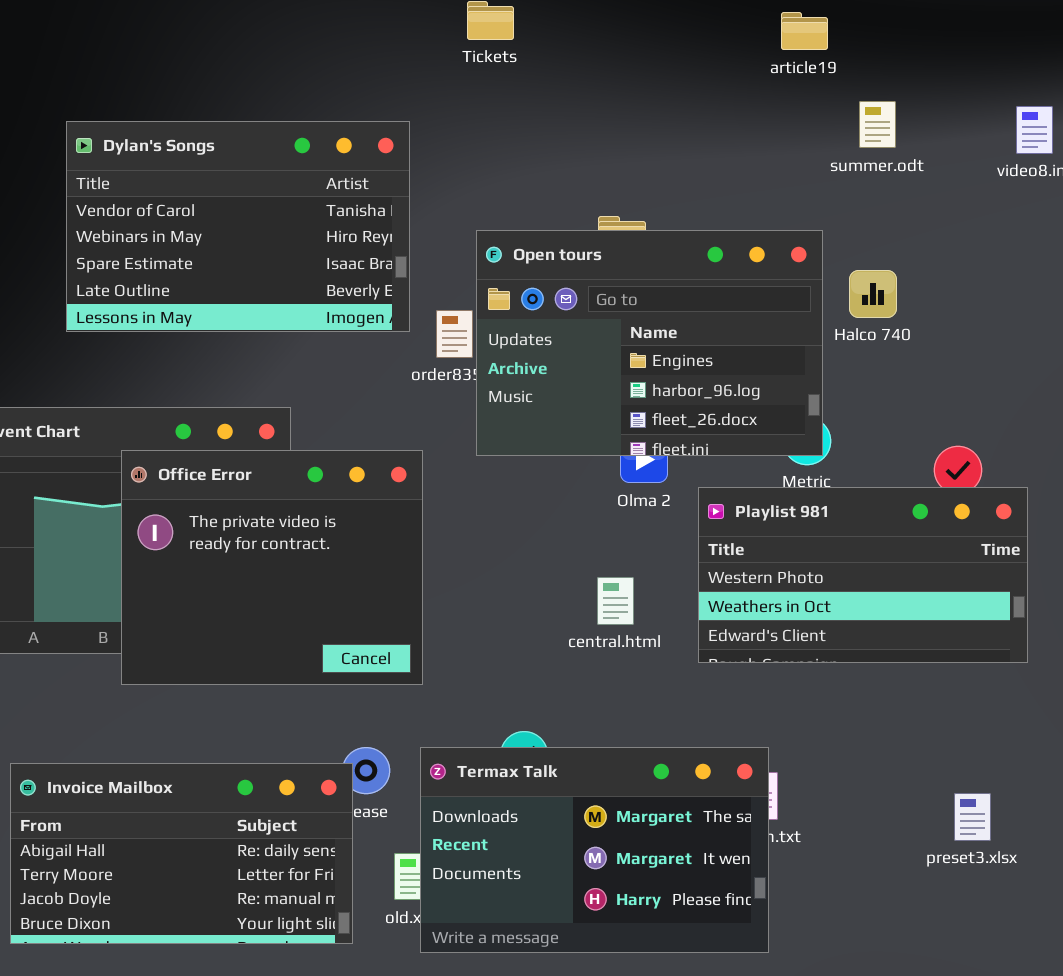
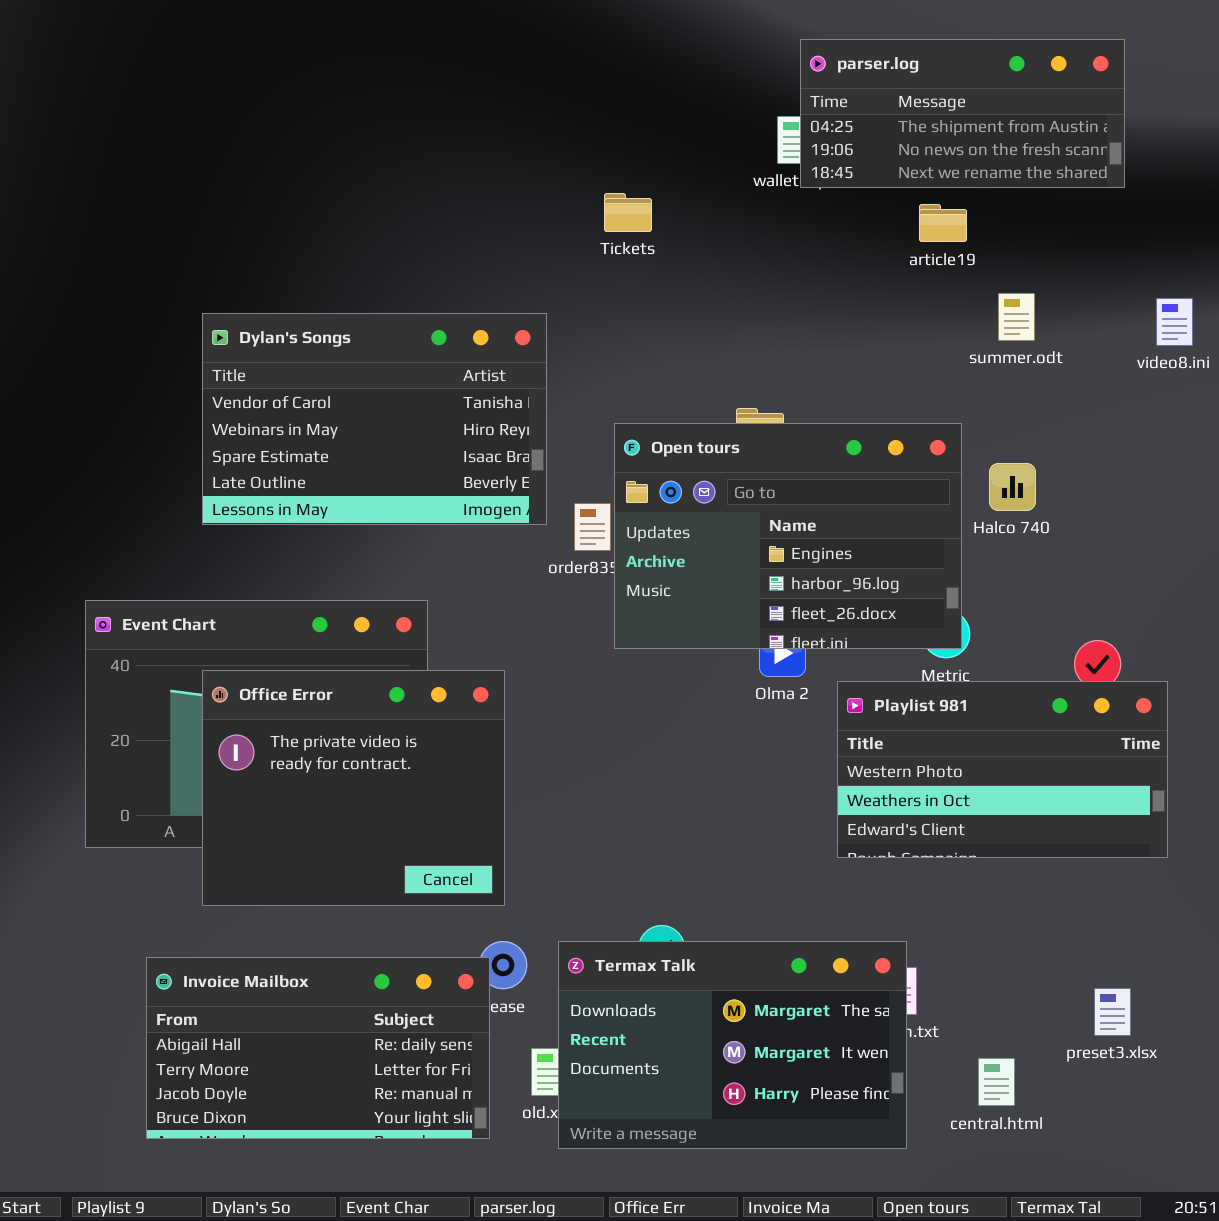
Office Error: [121,450,423,685] -> [202,670,505,906], moved
central.html: [597,577,634,625] -> [978,1058,1015,1106], moved

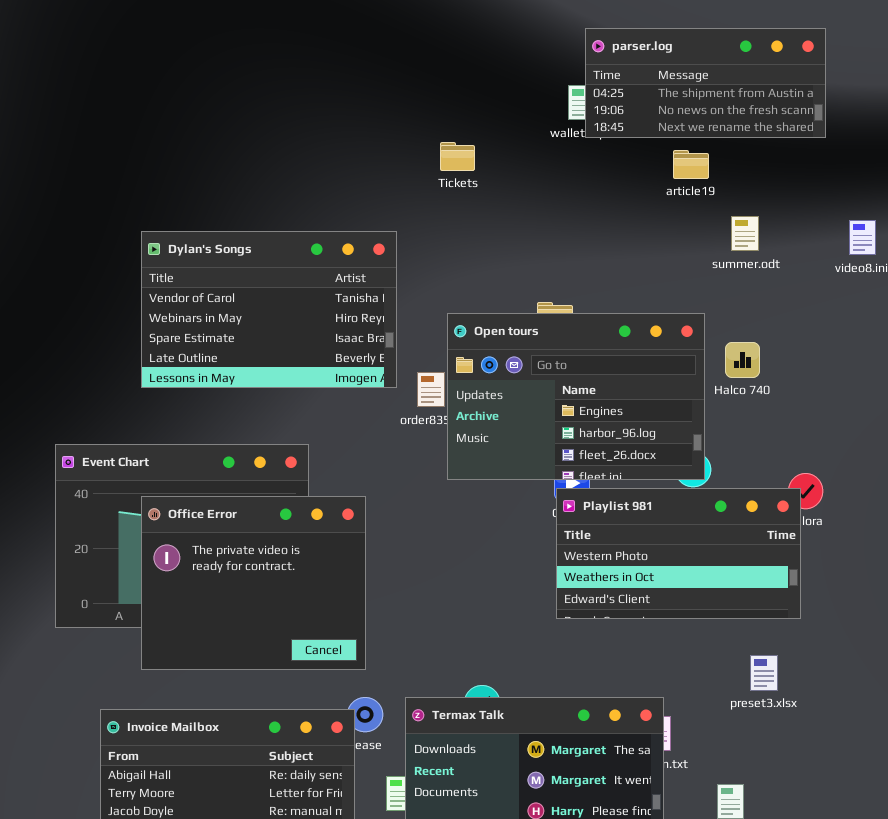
Playlist 981: [837,681,1168,858] -> [556,488,801,619], moved
preset3.xlsx: [1094,988,1131,1036] -> [750,655,778,691], moved

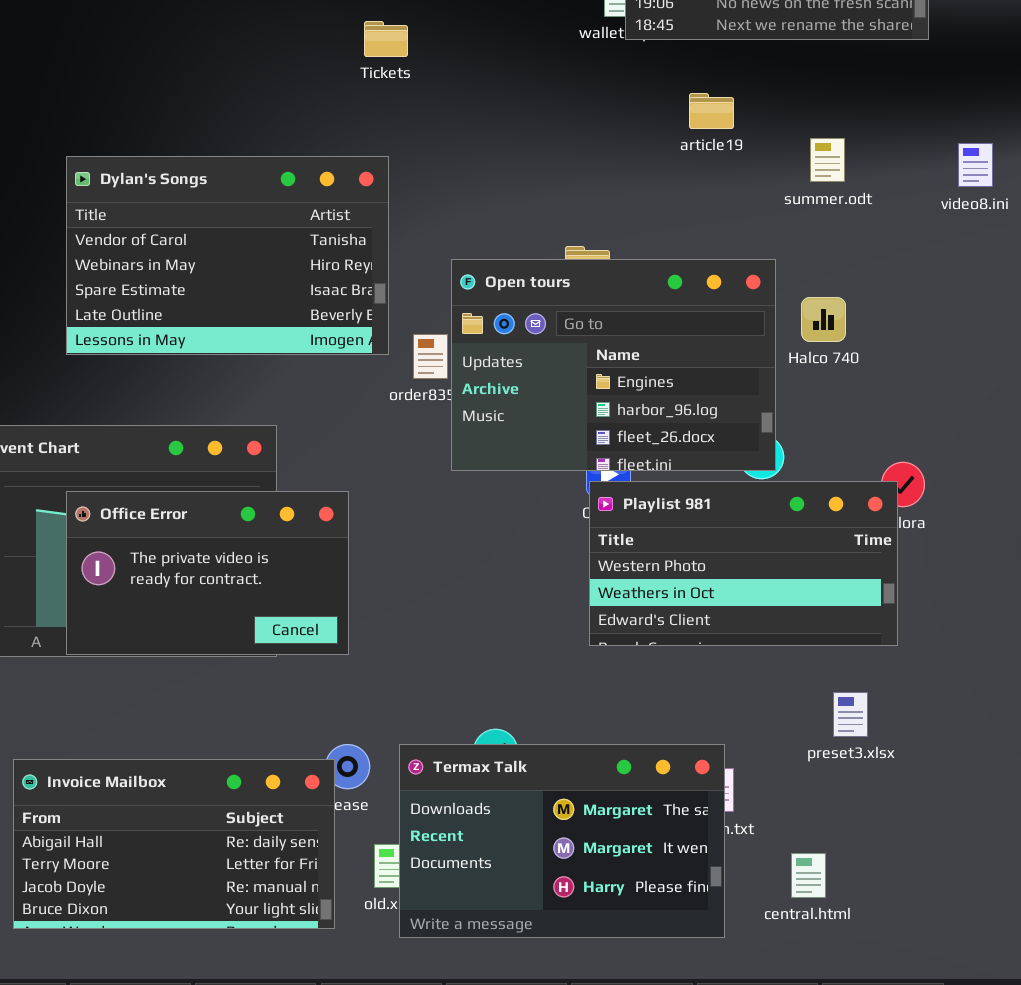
Tickets: [440,142,475,171] -> [364,21,408,57], moved
article19: [673,150,709,179] -> [689,93,734,129], moved
Office Error: [141,496,366,670] -> [66,491,349,655], resized

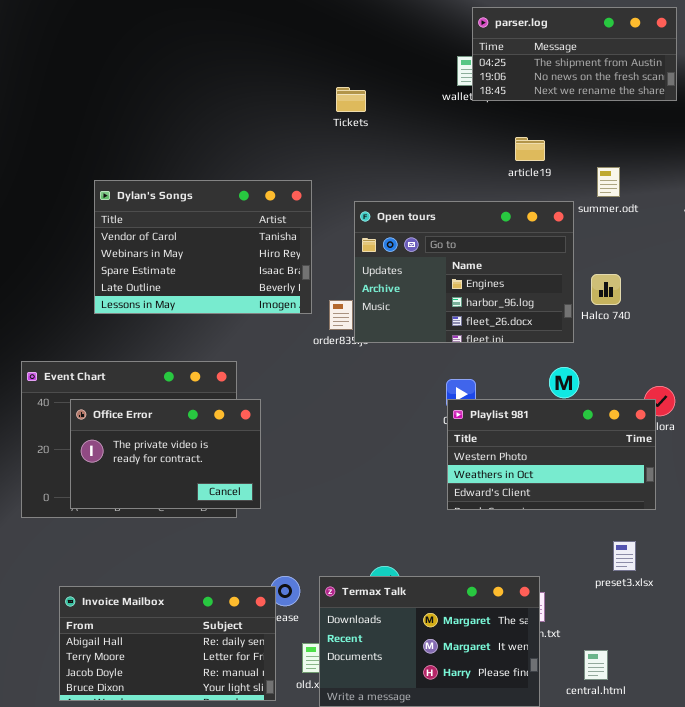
Tickets: [364,21,408,57] -> [336,87,366,112], moved
Open tours: [451,259,776,471] -> [354,201,574,343], moved
Office Error: [66,491,349,655] -> [70,399,261,509], moved

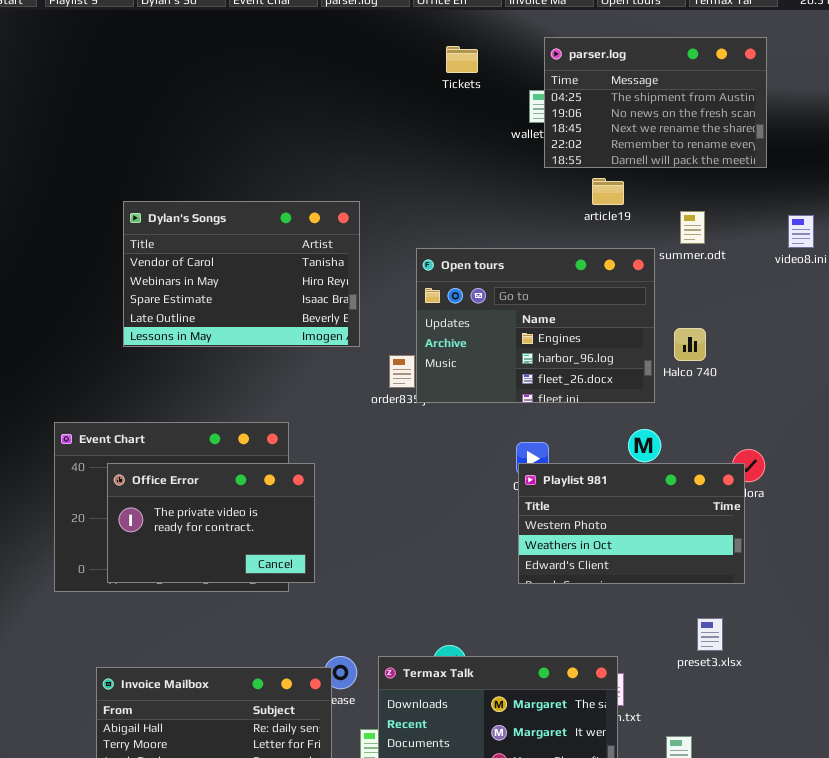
parser.log: [472,7,677,101] -> [544,37,767,168], resized
Tickets: [336,87,366,112] -> [446,46,478,73], moved
Dylan's Songs: [94,180,312,314] -> [123,201,360,347], moved

